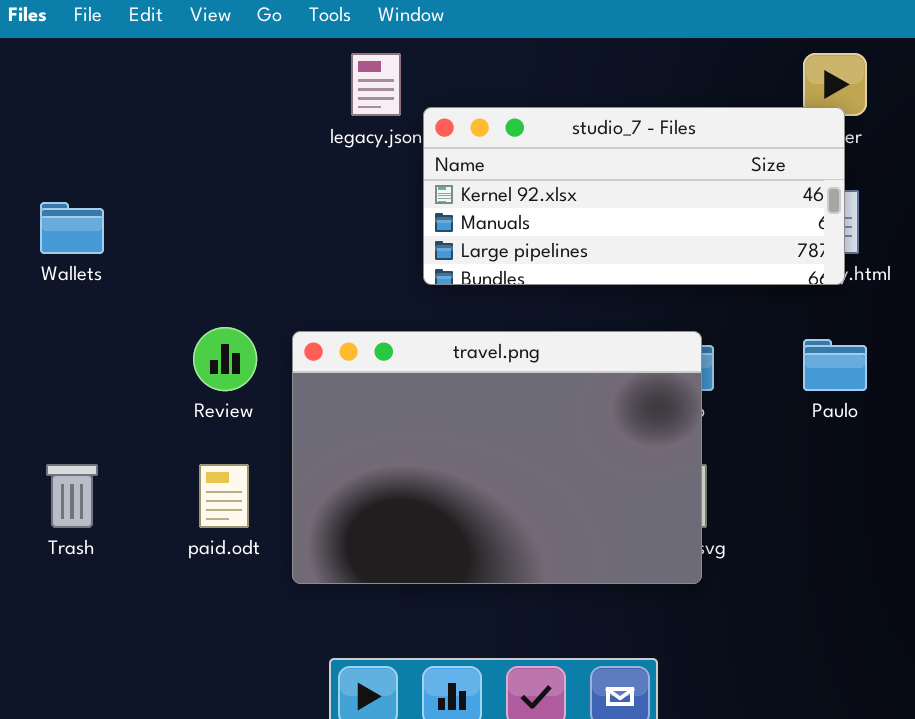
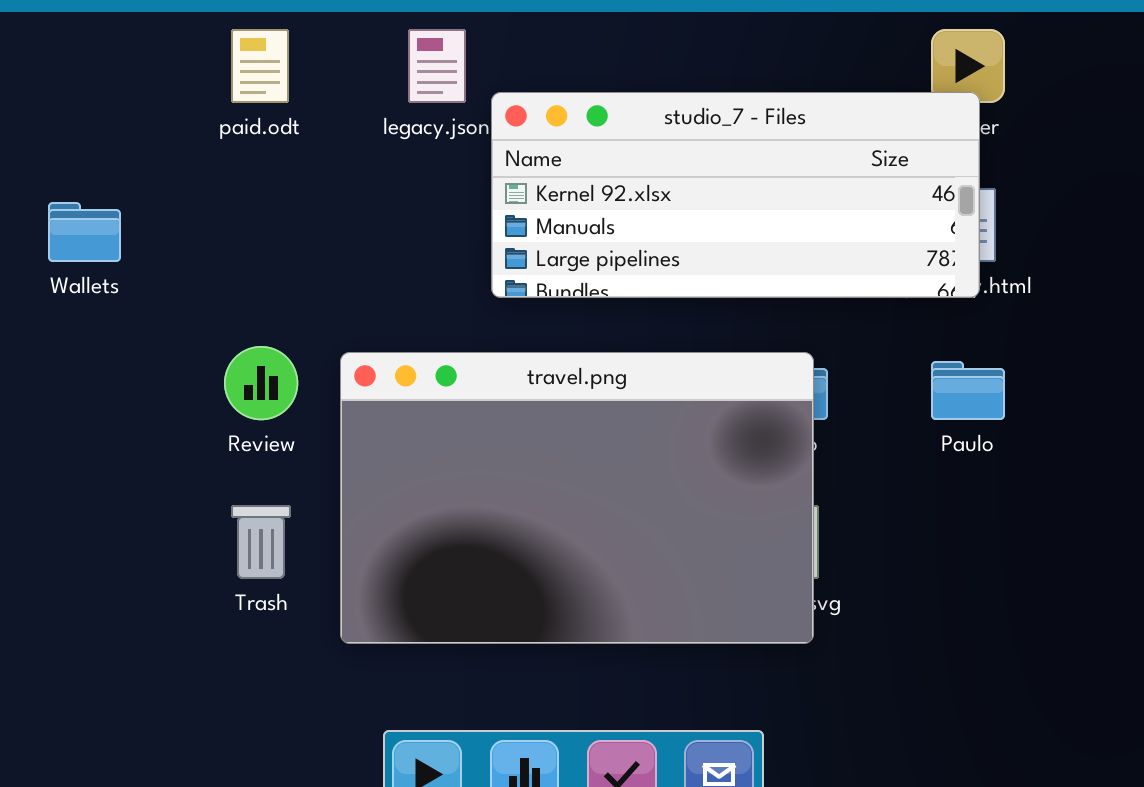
Trash: [46,464,98,528] -> [231,505,291,579], moved
paid.odt: [199,464,249,528] -> [231,29,289,103], moved

